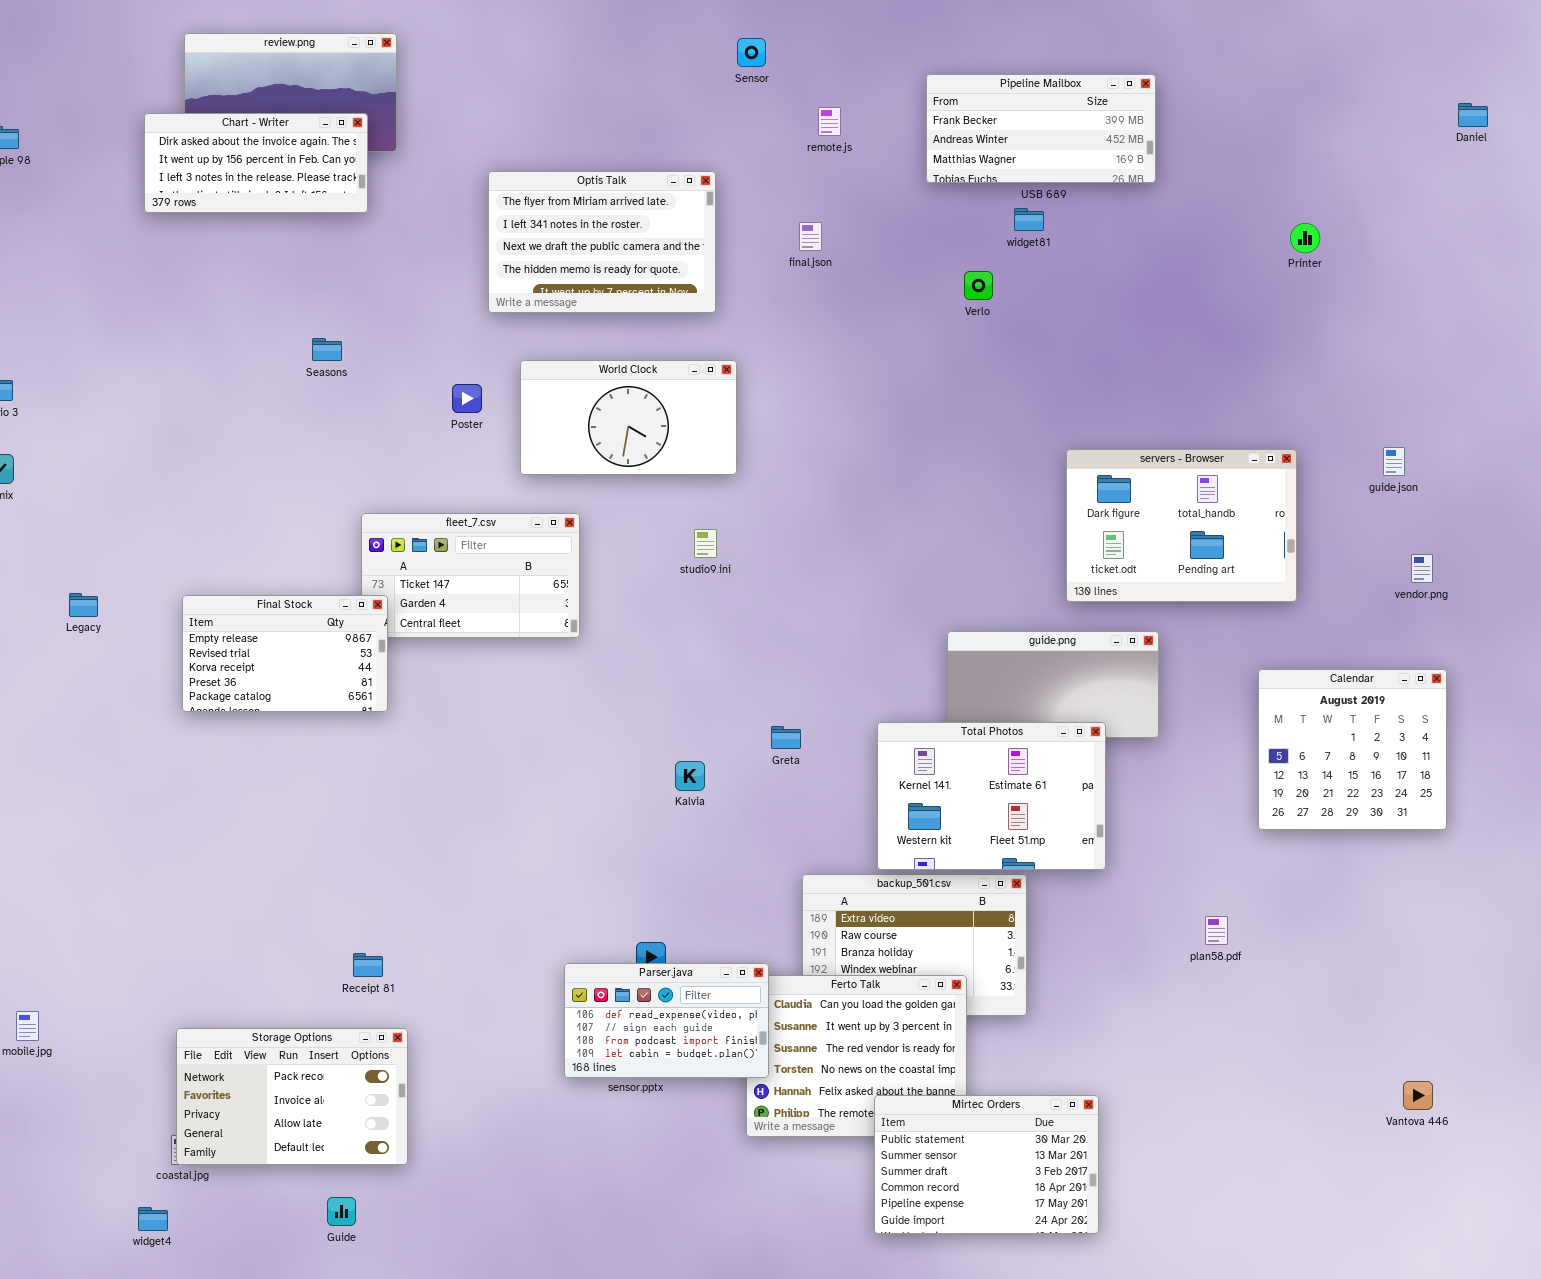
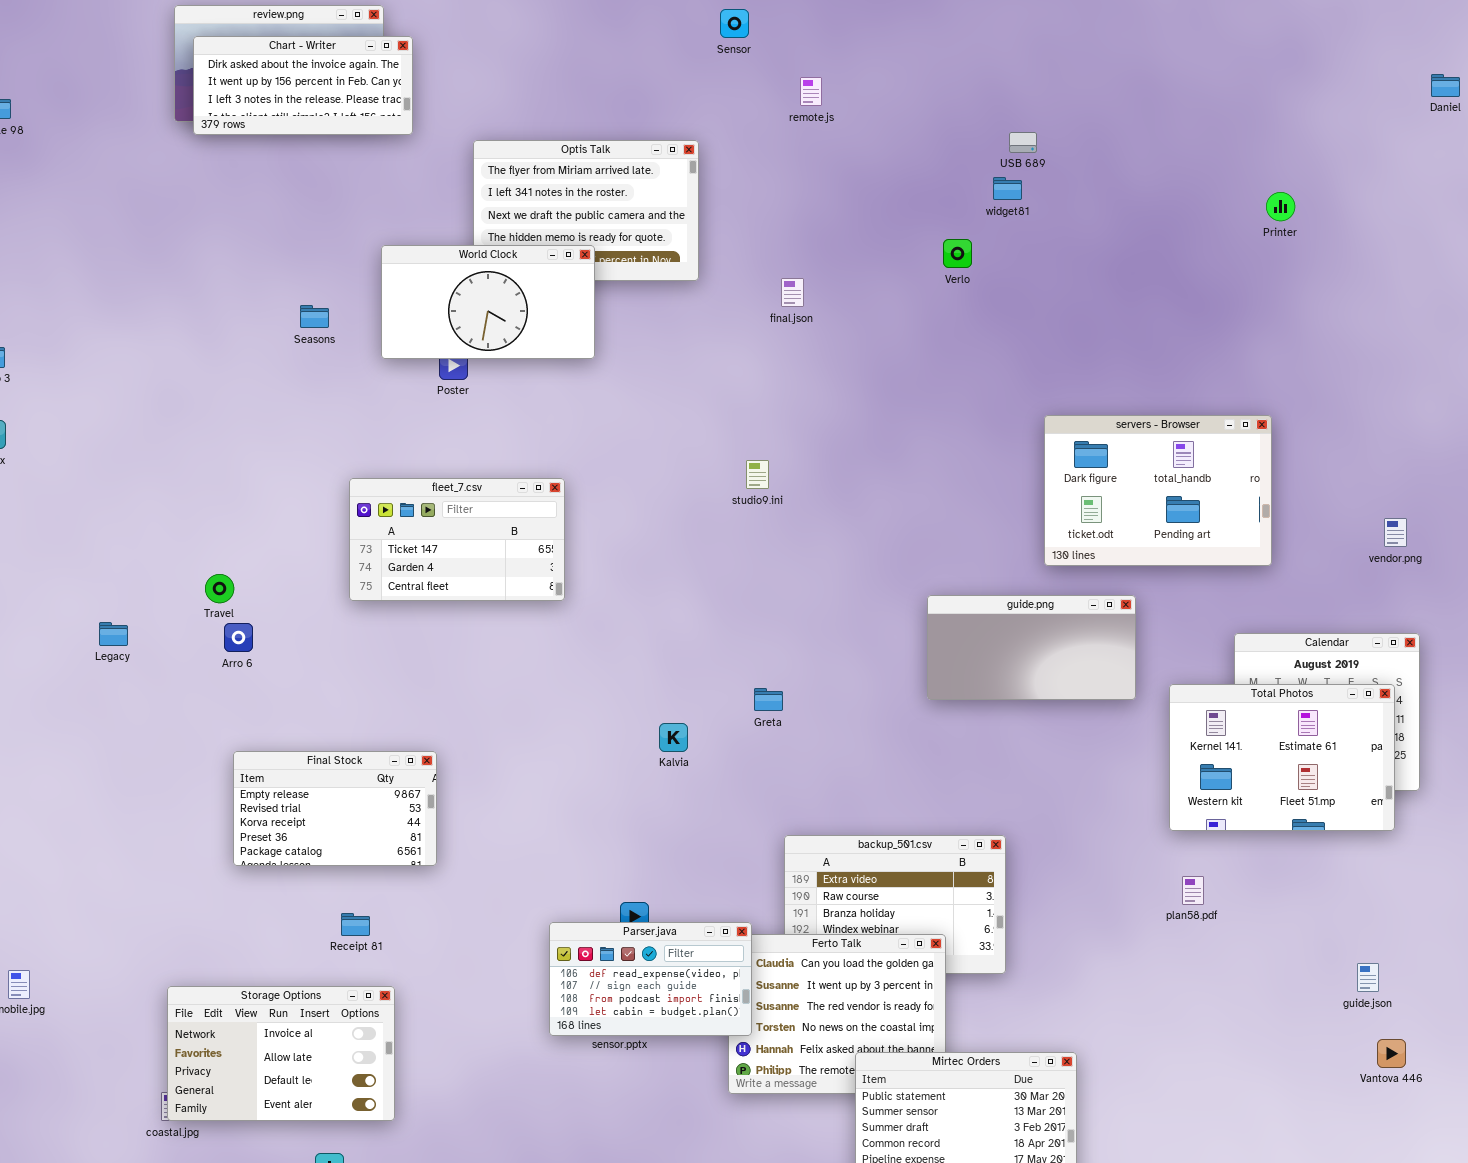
Pipeline Mailbox: [926,74,1156,183] -> none, closed
Chart - Writer: [144,113,368,213] -> [193,36,413,135], moved
final.json: [799,222,822,251] -> [781,278,804,307], moved
World Clock: [520,360,737,475] -> [381,245,595,359], moved
guide.json: [1383,447,1405,476] -> [1357,963,1379,992], moved
studio9.ini: [694,529,717,558] -> [746,460,769,489], moved
Legacy: [69,593,98,617] -> [99,622,128,646], moved
Final Stock: [182,595,388,712] -> [233,751,437,866], moved
Total Photos: [877,722,1106,870] -> [1169,684,1395,831], moved
Storage Options: [176,1028,408,1165] -> [167,986,395,1121], scrolled down 1 row

